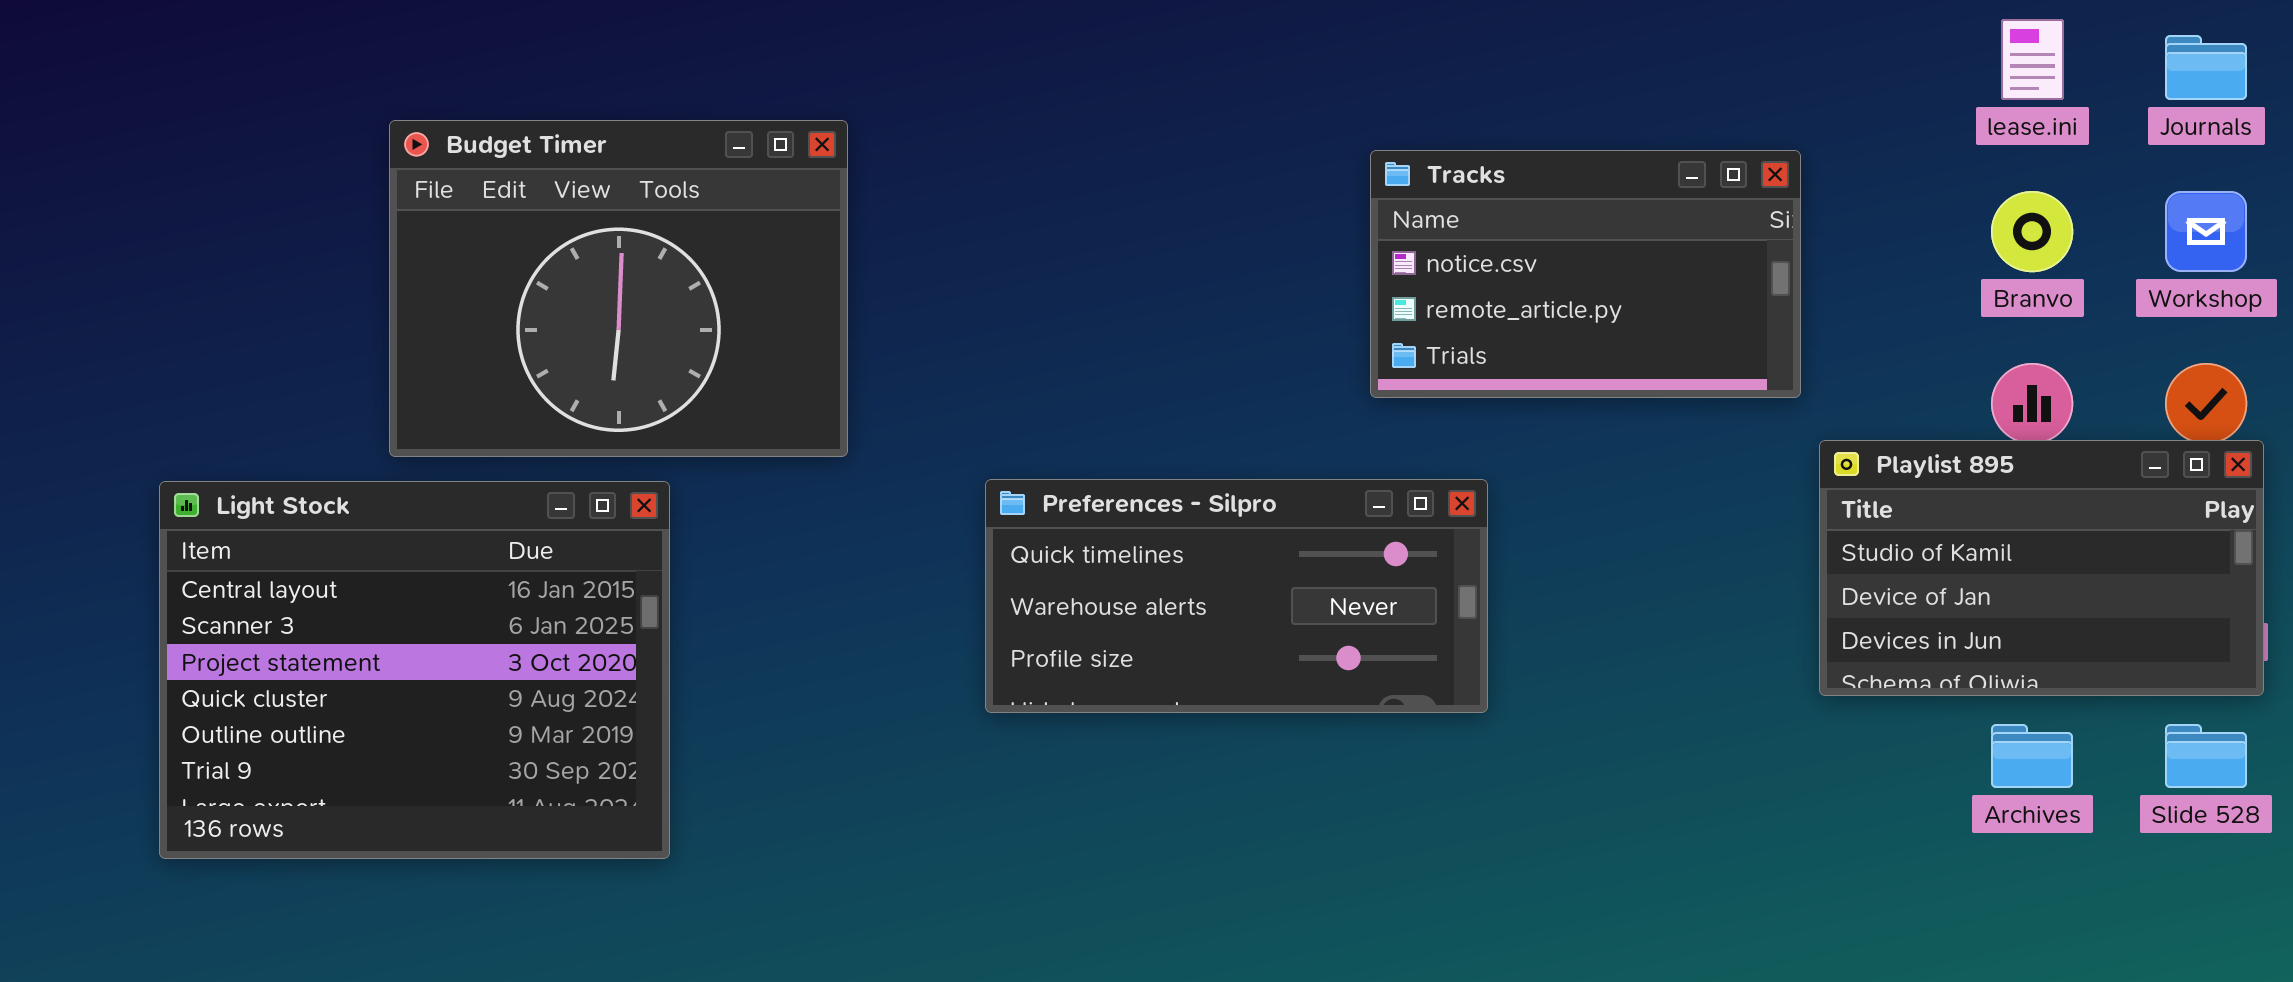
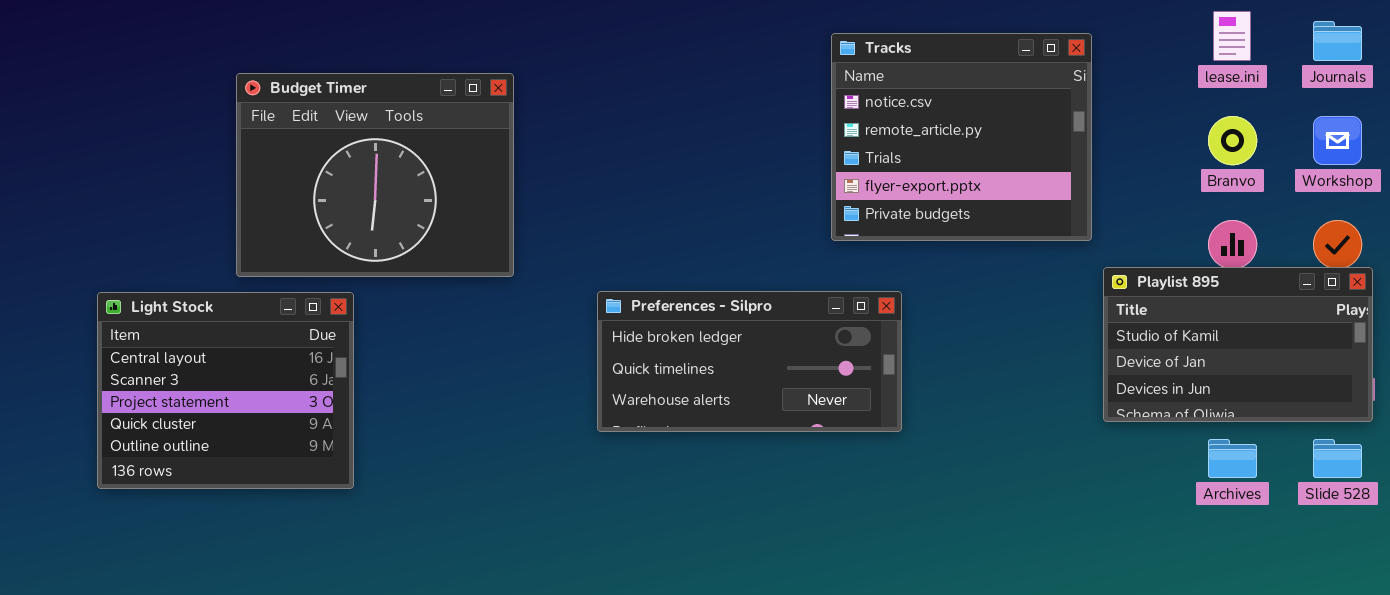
Tracks: [1370,150,1801,398] -> [831,33,1092,241], resized
Preferences - Silpro: [985,479,1488,713] -> [597,291,902,432], scrolled up 1 row
Light Stock: [159,481,670,859] -> [97,292,354,489], resized

